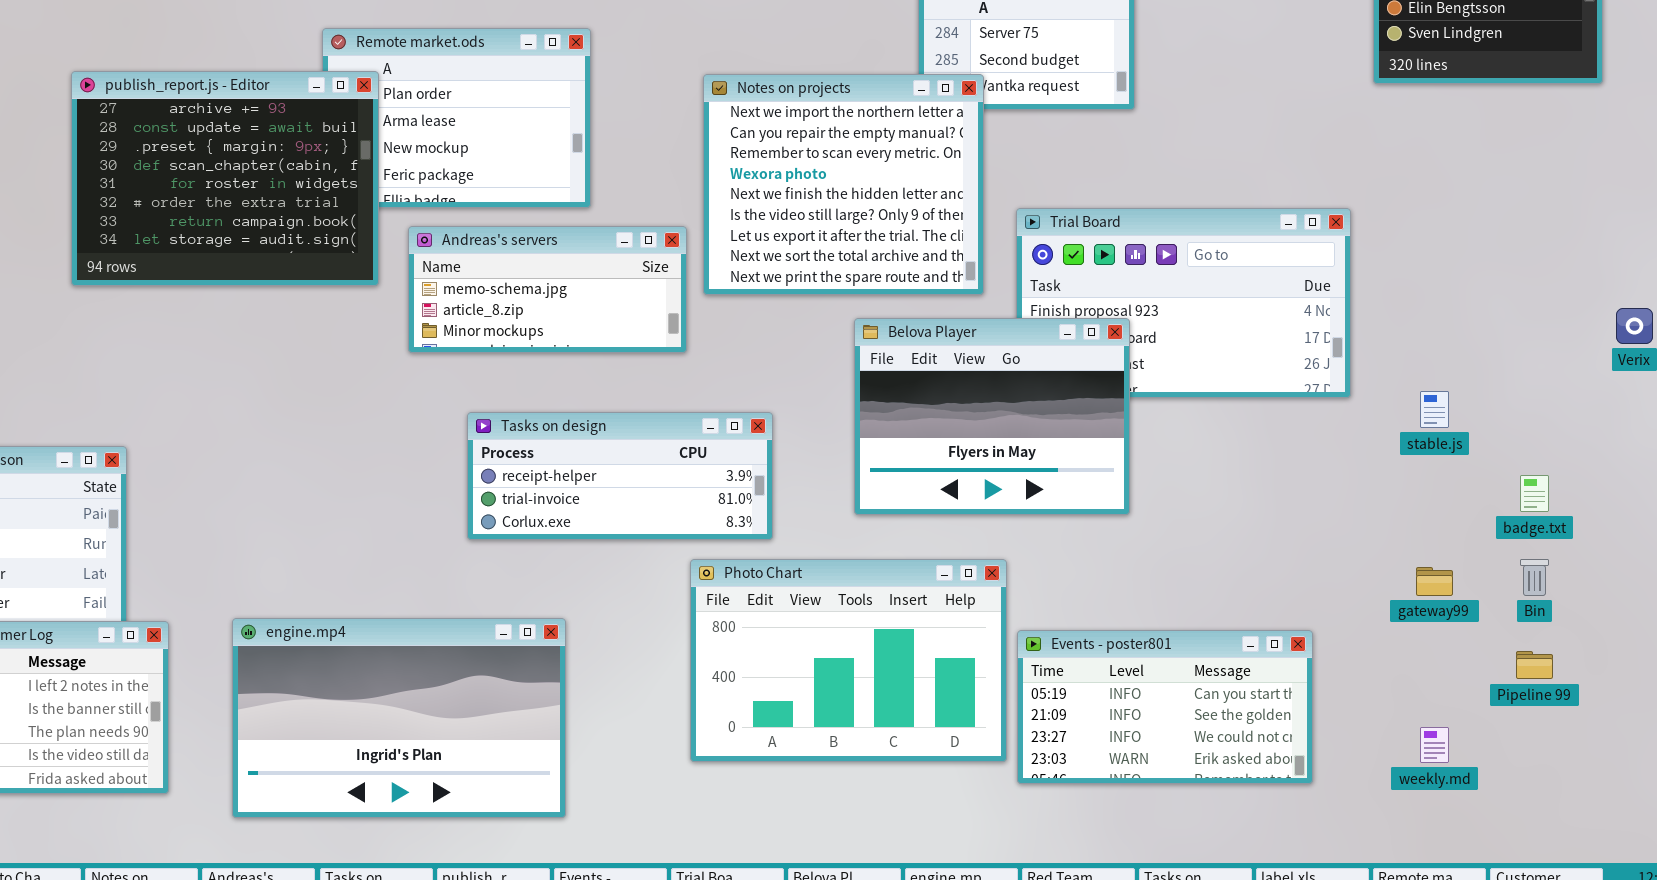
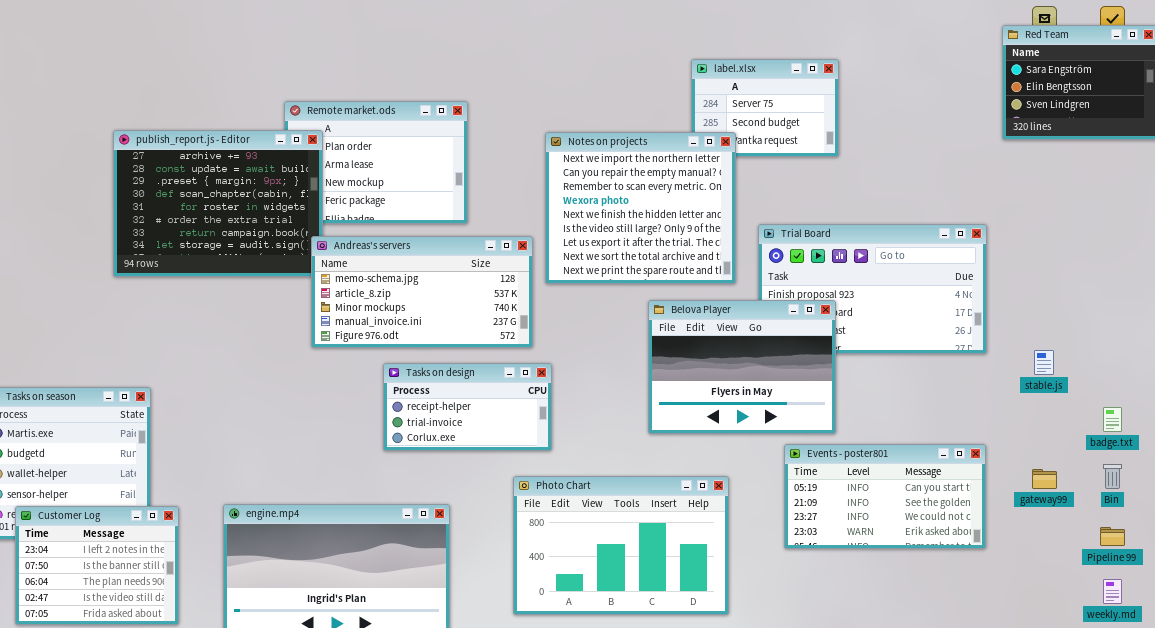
Andreas's servers: [408,226,687,353] -> [311,236,533,348], resized
Tasks on design: [467,412,773,540] -> [383,363,552,451], resized
Photo Chart: [690,559,1007,762] -> [513,476,729,615], moved
Events - poster801: [1017,630,1313,784] -> [784,444,986,549], moved
weekly.md: [1420,727,1449,763] -> [1103,579,1122,604], moved

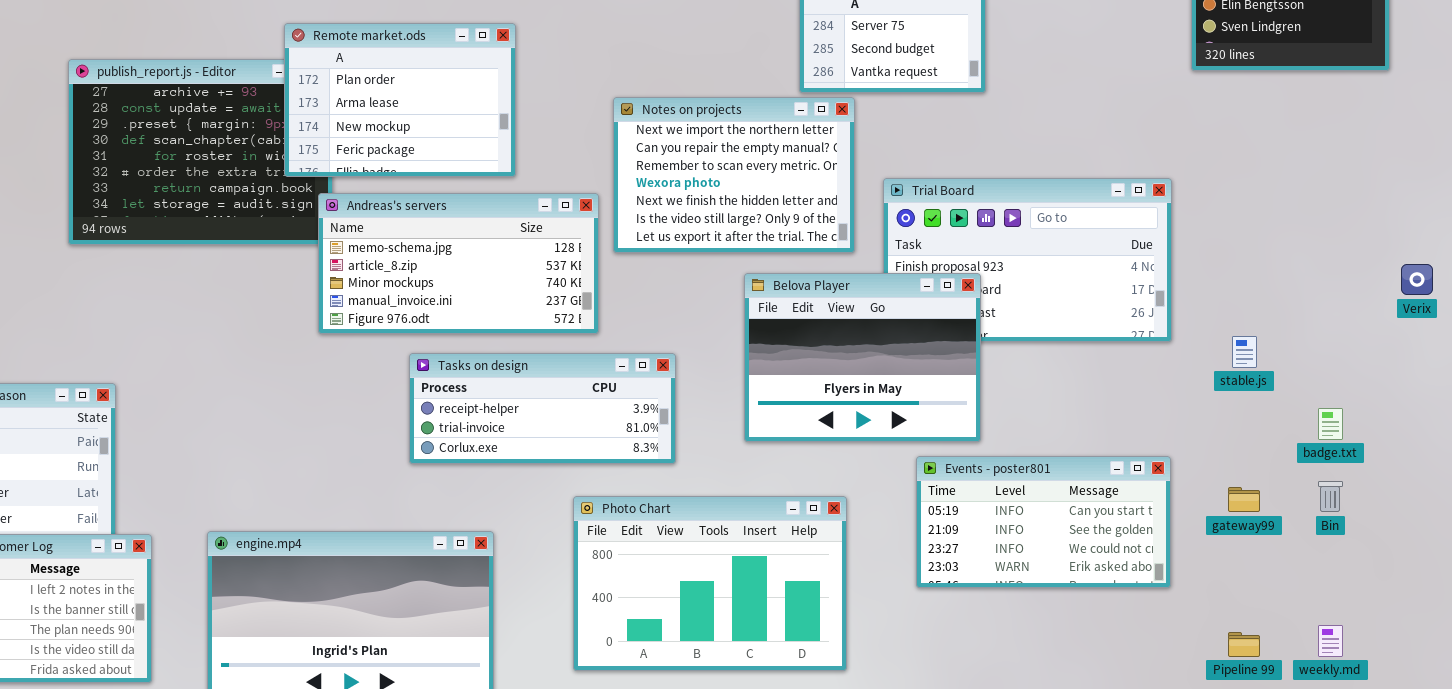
Remote market.ods: [284,101,468,224] -> [284,23,516,177], raised
Notes on projects: [545,132,736,284] -> [613,97,855,253], resized
Tasks on design: [383,363,552,451] -> [409,353,676,464], resized
Pipeline 99: [1100,527,1125,546] -> [1228,632,1260,657], moved

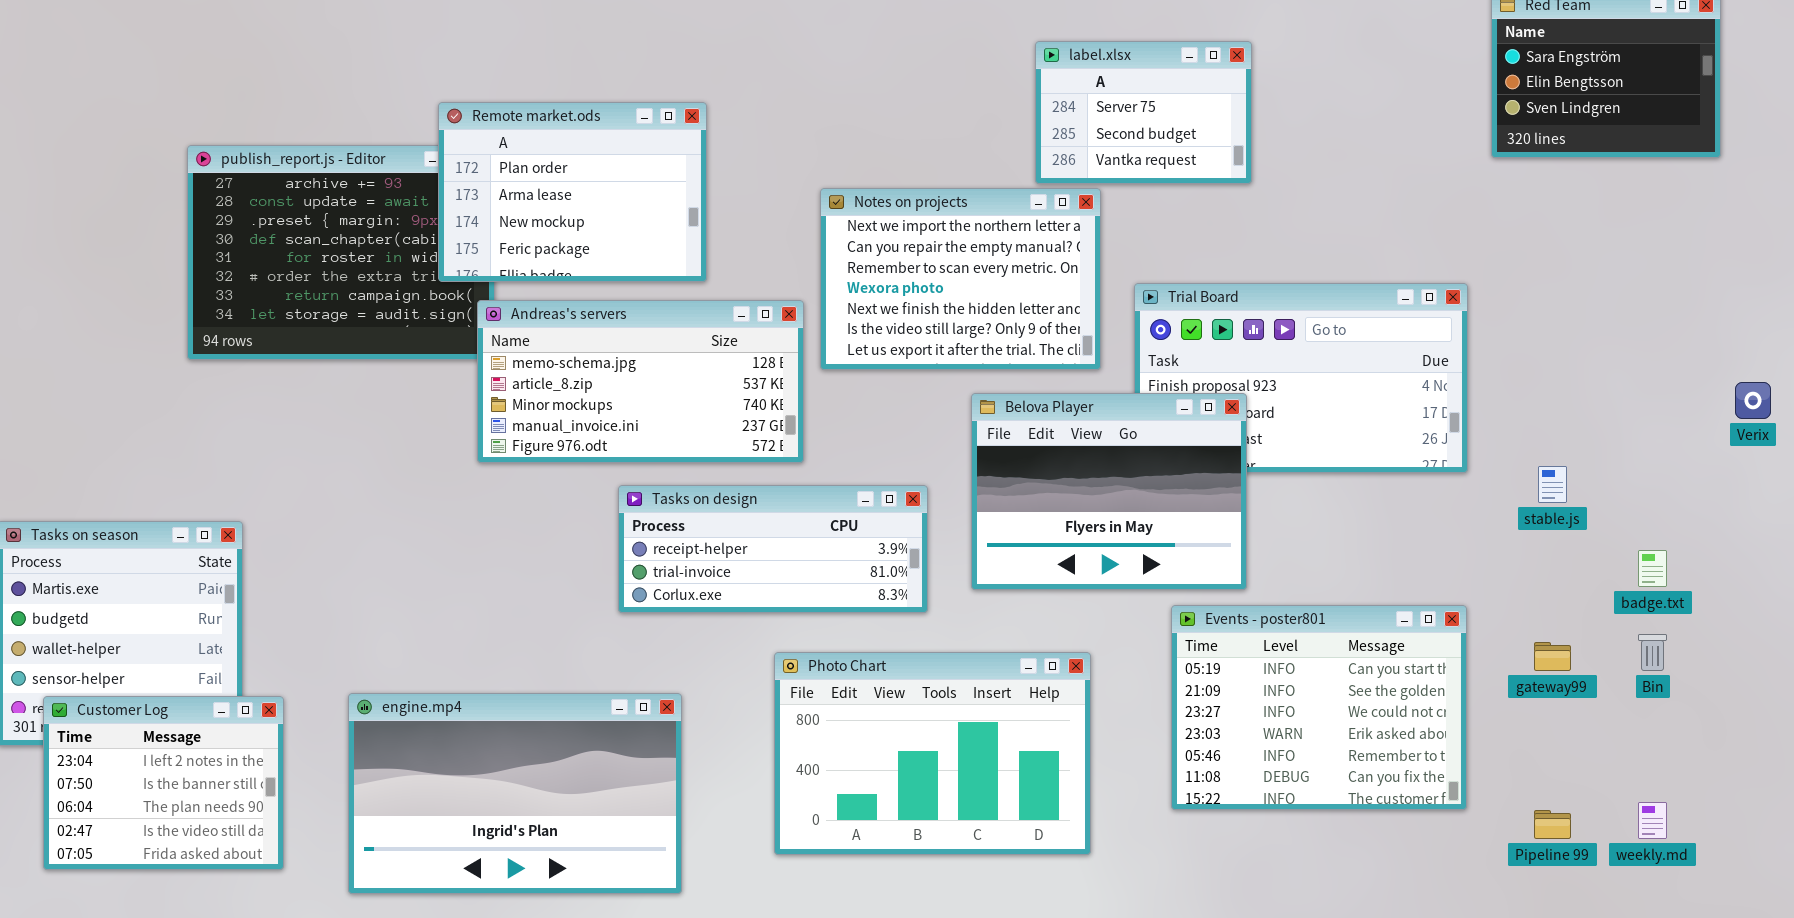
Tasks on design: [409,353,676,464] -> [618,485,928,613], moved
Events - poster801: [916,456,1171,588] -> [1171,605,1467,810], resized

